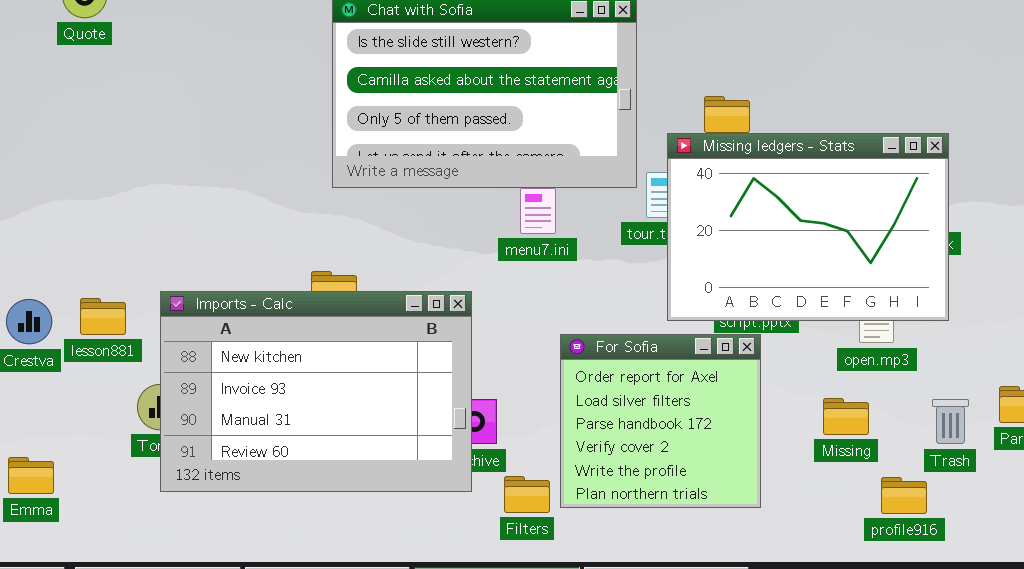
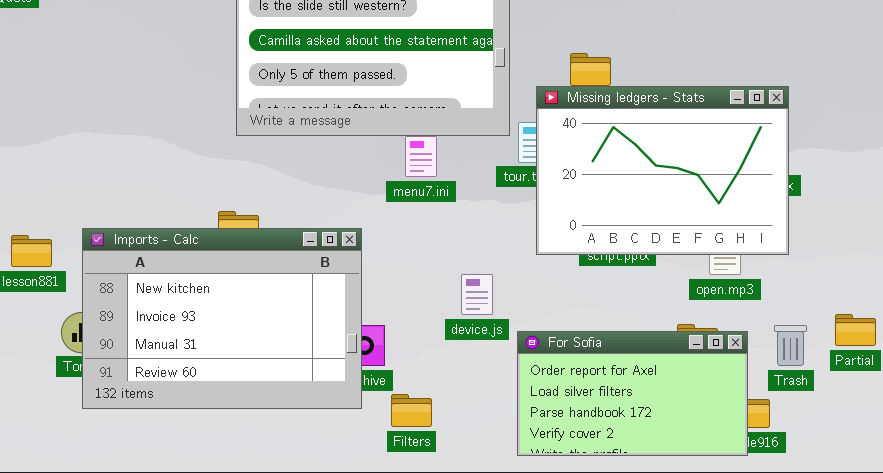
For Sofia: [560,334,761,508] -> [517,331,748,456], moved, resized

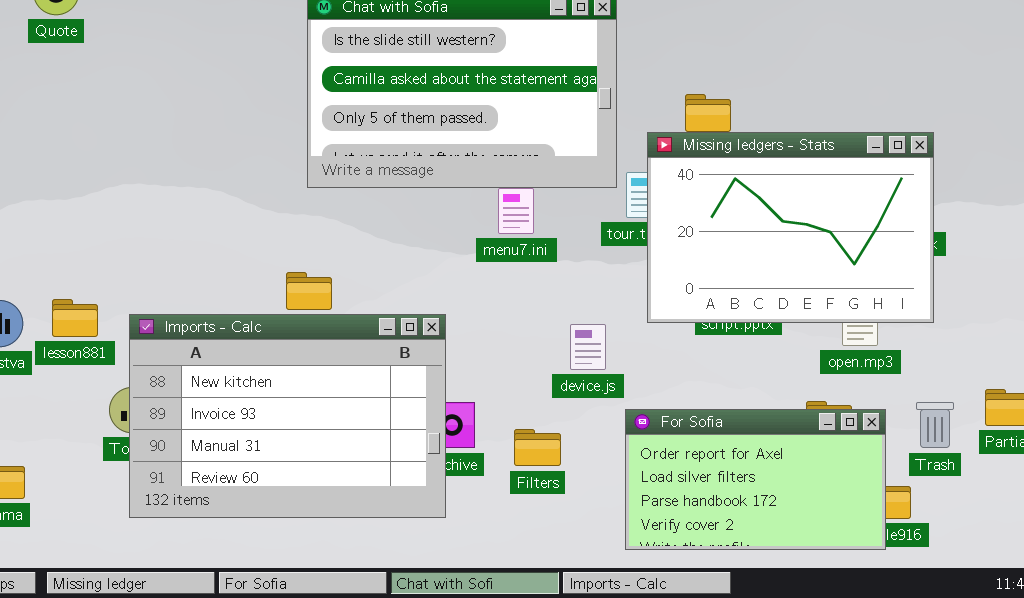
Imports - Calc: [82,228,362,409] -> [129,314,446,518], moved
device.js: [461,274,493,315] -> [570,324,606,370], moved
Filters: [391,394,432,427] -> [514,429,561,466], moved

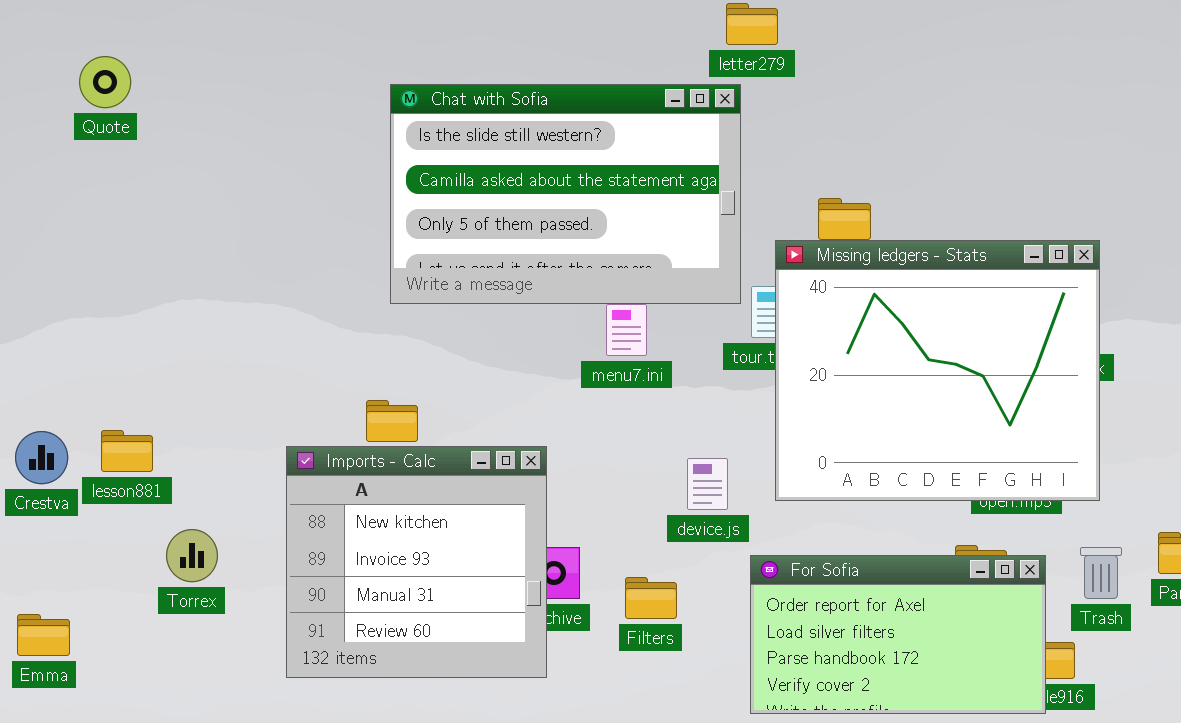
Missing ledgers - Stats: [647,132,934,323] -> [775,240,1100,501], resized
Imports - Calc: [129,314,446,518] -> [286,446,547,678], resized

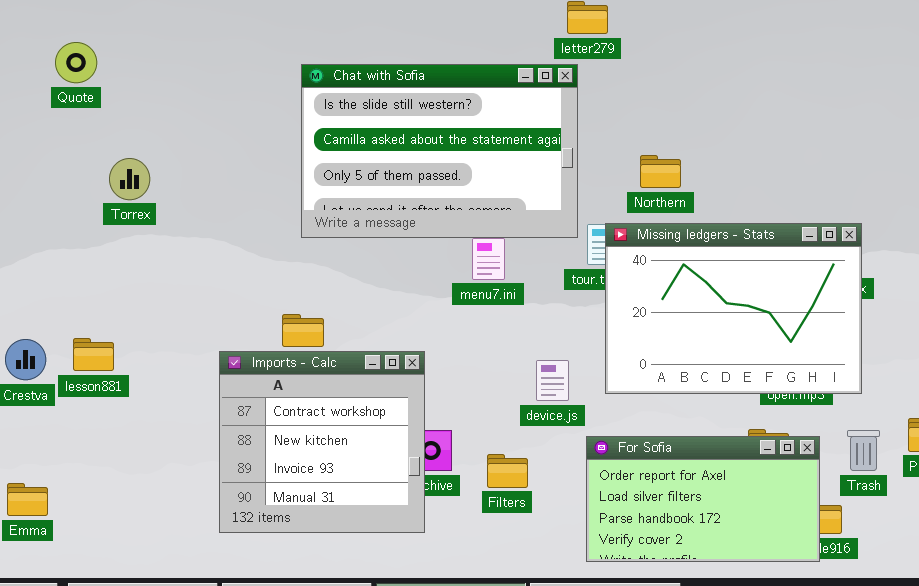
Missing ledgers - Stats: [775,240,1100,501] -> [605,223,862,394], resized
Imports - Calc: [286,446,547,678] -> [219,351,425,533], scrolled up 1 row
Torrex: [166,529,218,582] -> [109,158,150,200], moved

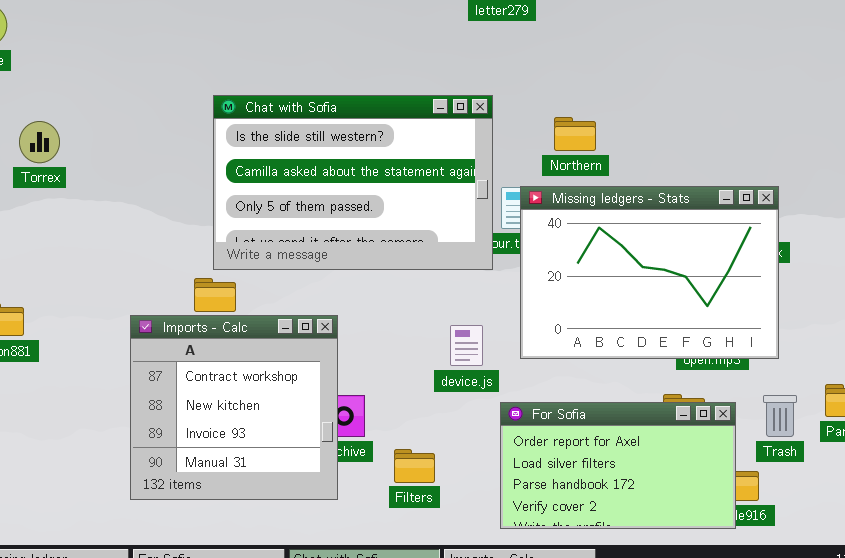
Chat with Sofia: [301,64,578,238] -> [213,95,493,270], moved
Filters: [487,454,528,488] -> [394,449,435,483], moved

